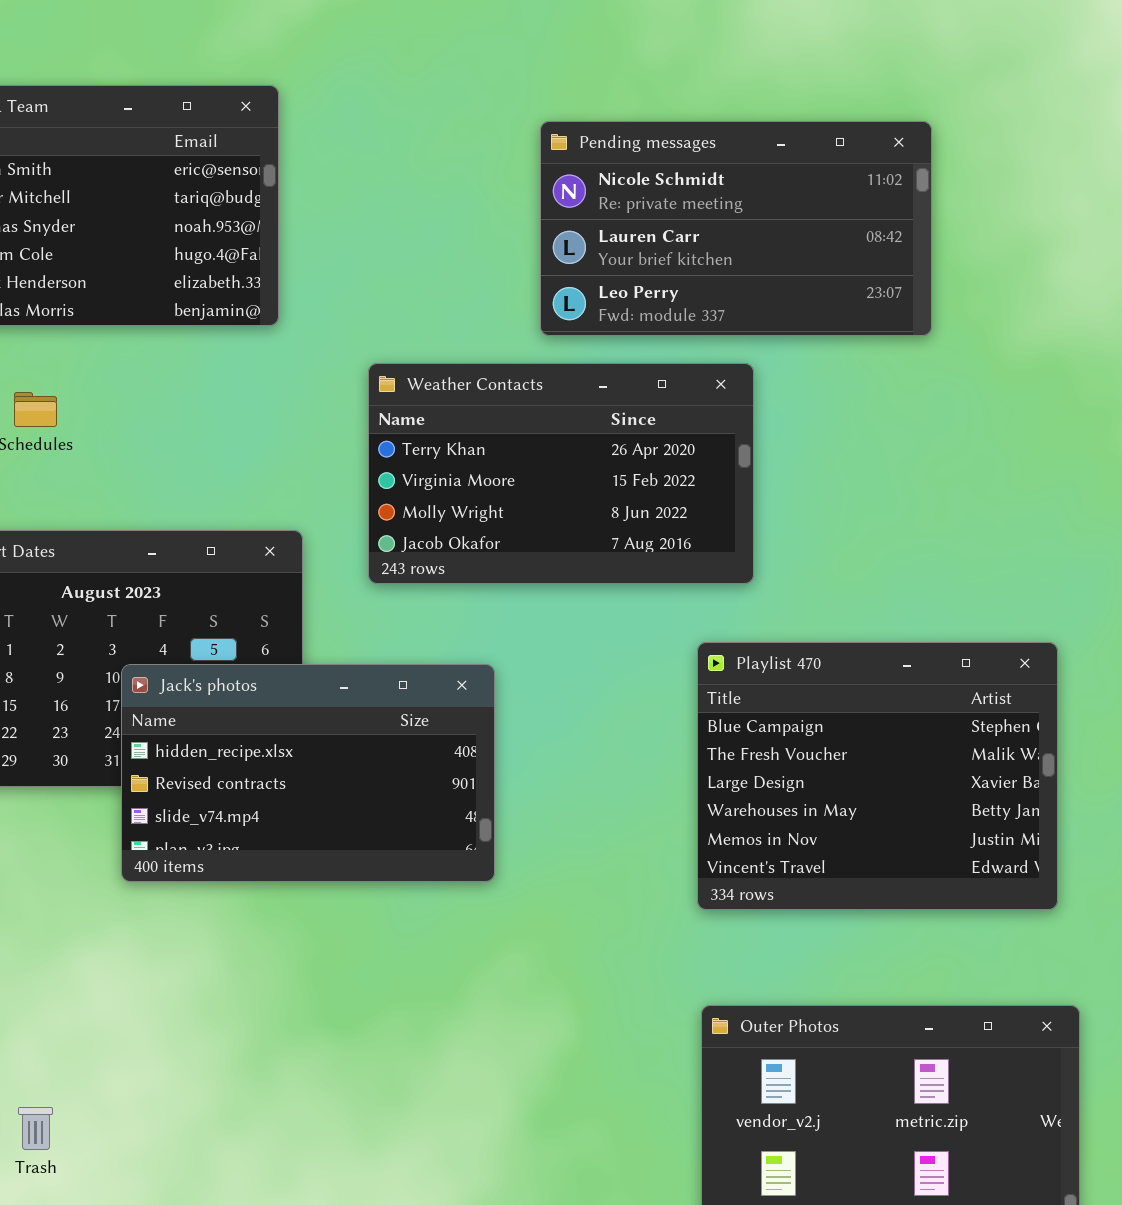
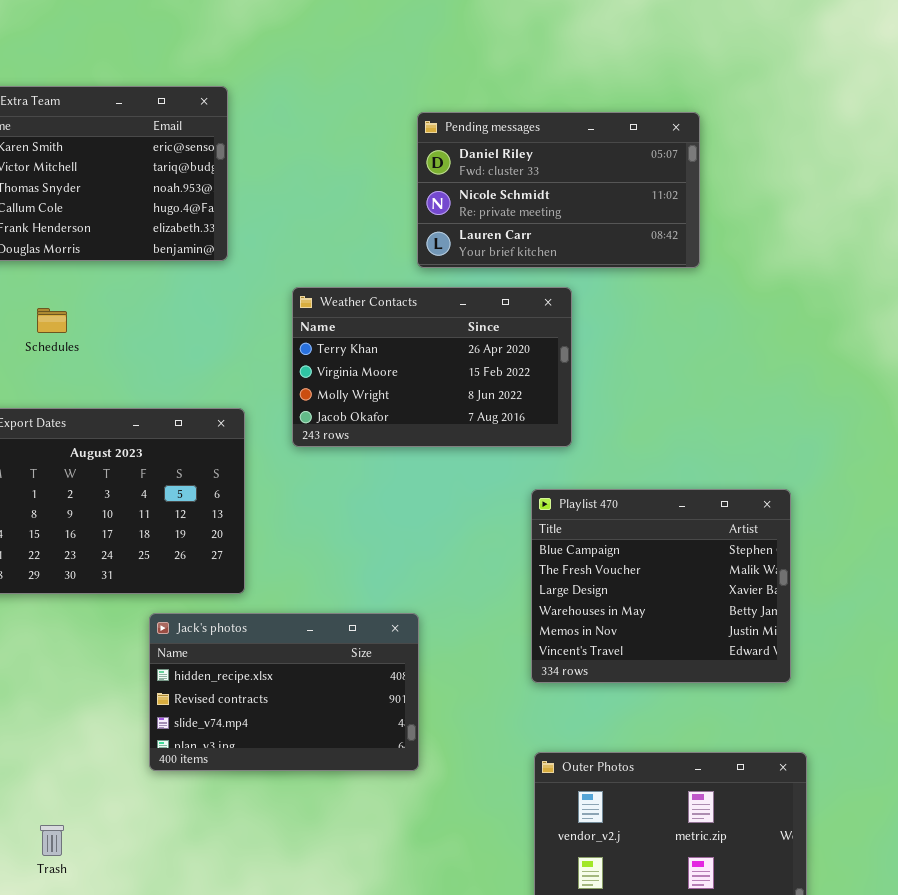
Pending messages: [540,121,932,336] -> [417,112,700,268], scrolled up 1 row
Jack's photos: [121,664,495,882] -> [149,613,419,771], moved

